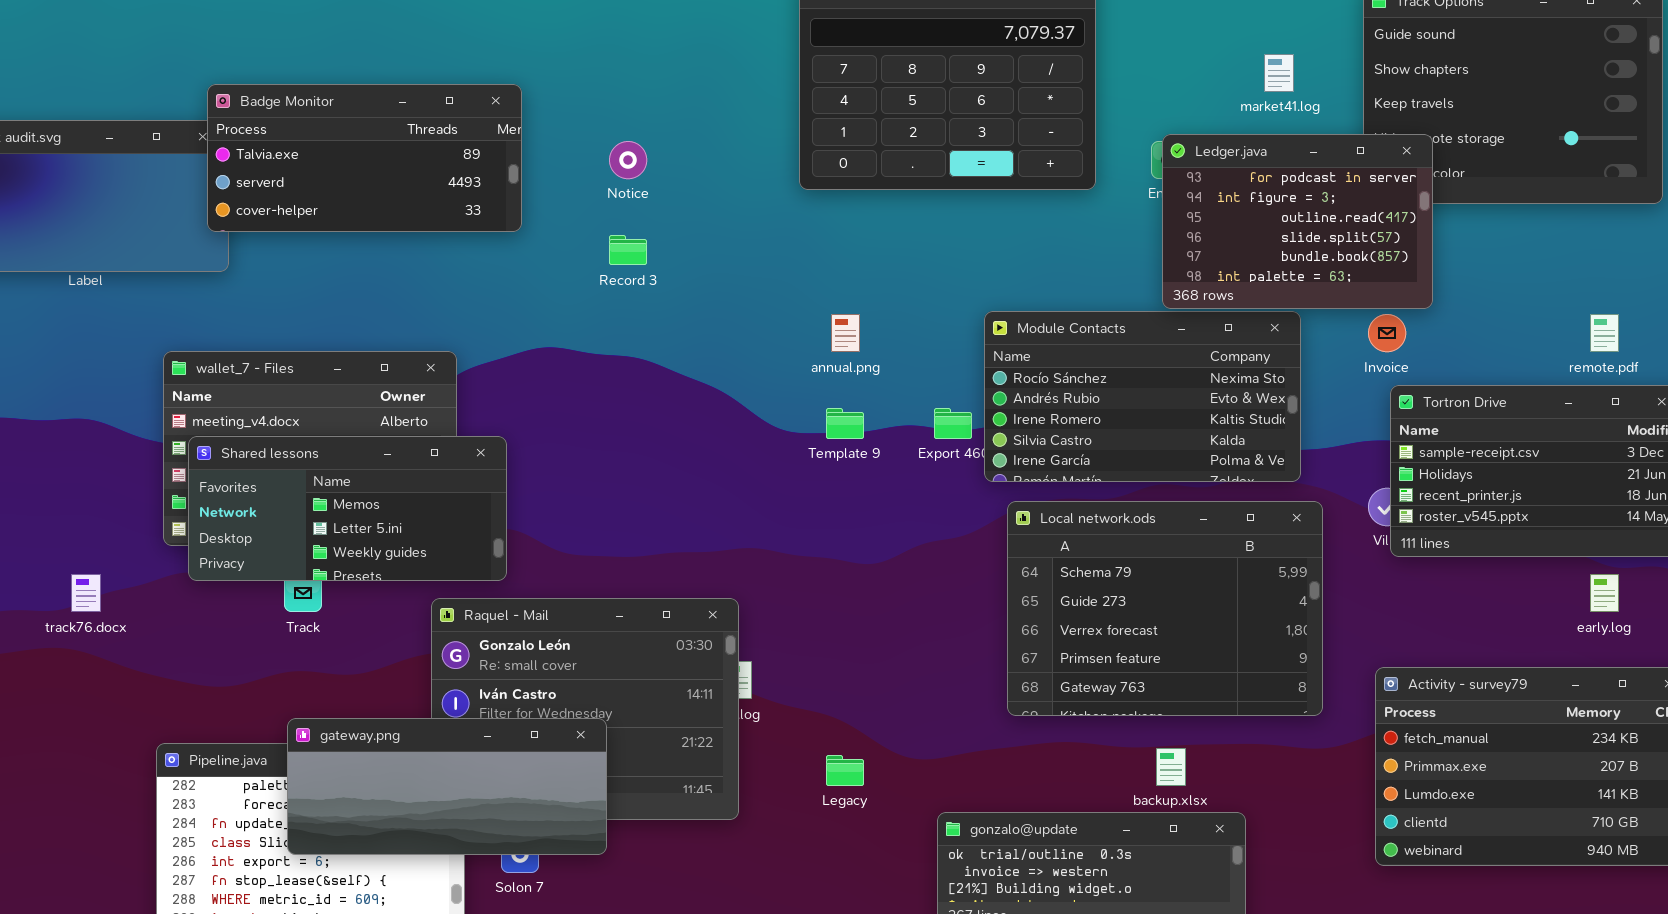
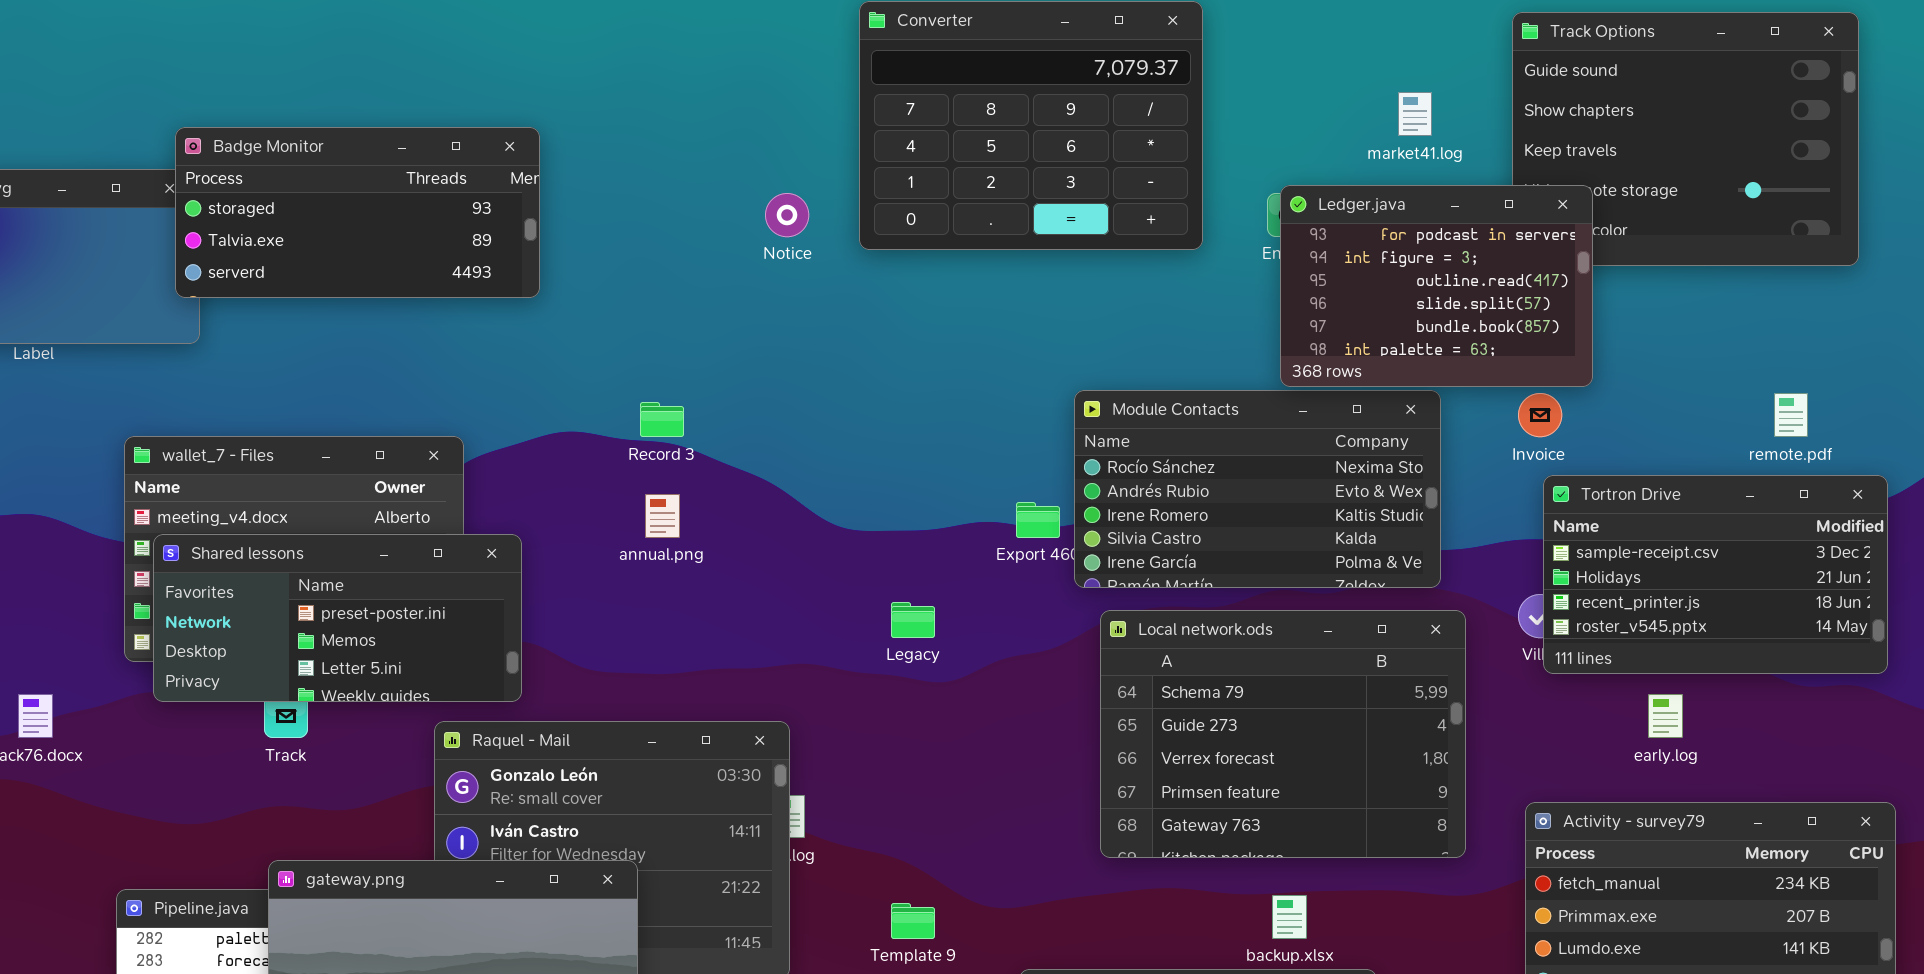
Badge Monitor: [207,84,522,232] -> [175,127,540,298], scrolled up 1 row
Notice: [609,141,647,179] -> [765,193,809,237], moved
Record 3: [609,235,647,265] -> [640,402,684,437], moved
annual.png: [831,314,860,352] -> [645,494,680,538], moved
Template 9: [826,408,864,439] -> [891,903,935,939], moved
Shared lessons: [188,436,507,581] -> [153,534,522,702], scrolled up 1 row
early.log: [1590,574,1619,612] -> [1648,694,1683,738], moved
Legacy: [826,755,864,786] -> [891,602,935,638], moved

